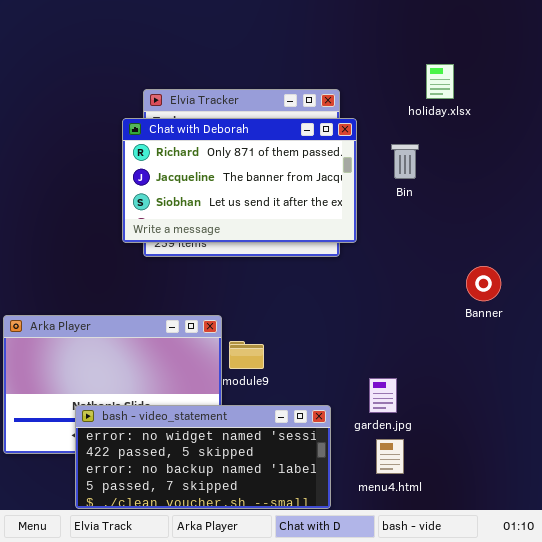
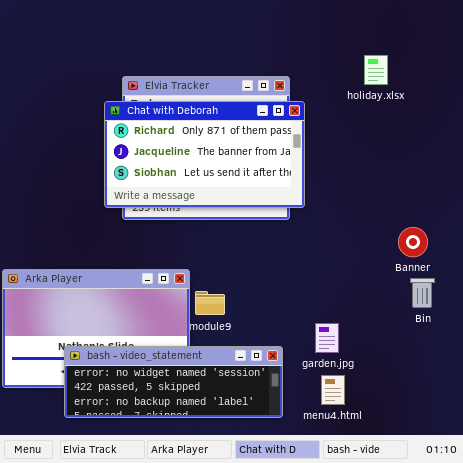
Bin: [391,144,419,179] -> [410,278,435,308], moved
bash - video_statement: [75,405,331,509] -> [64,346,283,418], resized

